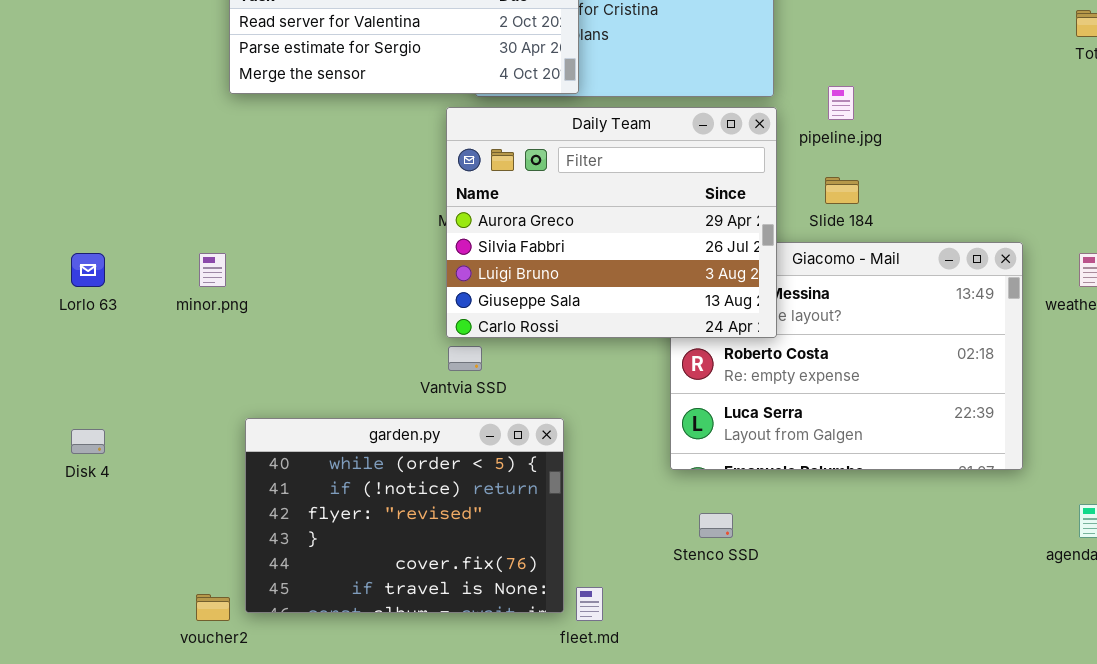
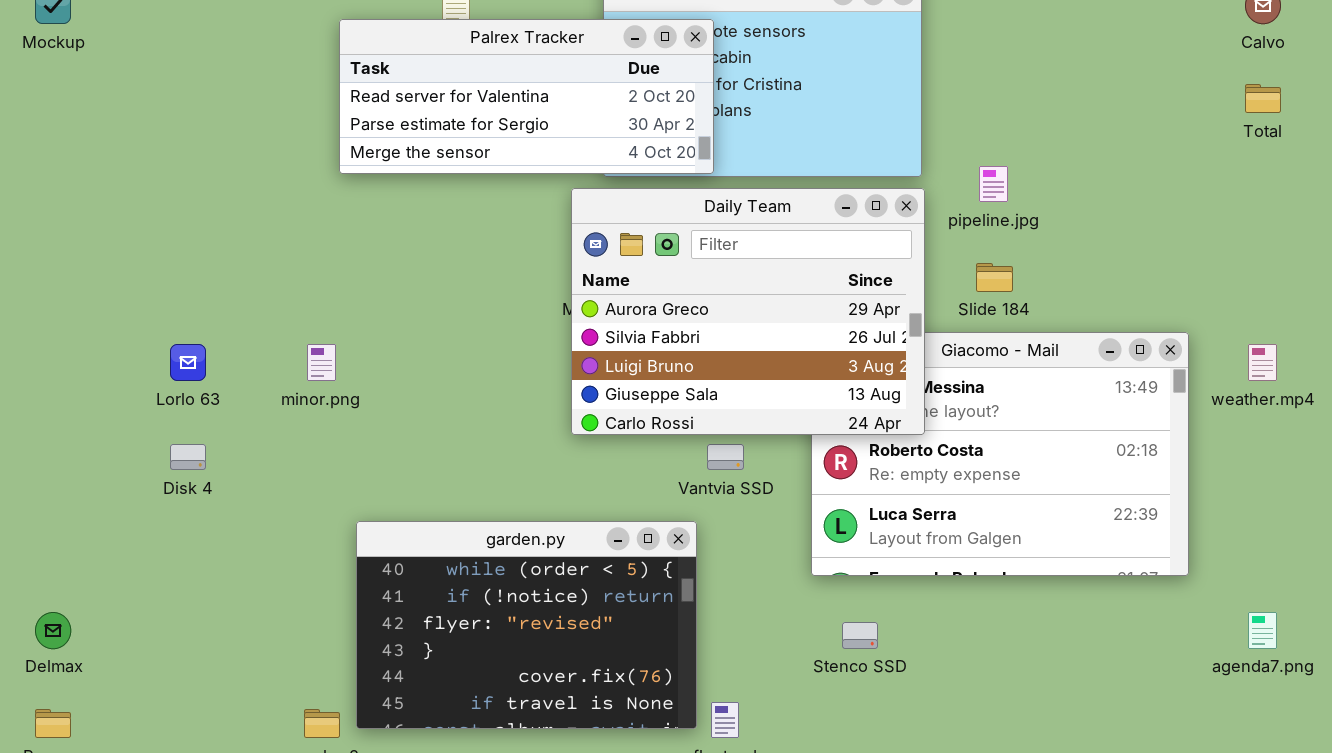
Vantvia SSD: [448,346,482,371] -> [707,444,744,470], moved
Disk 4: [71,429,105,454] -> [170,444,206,470], moved

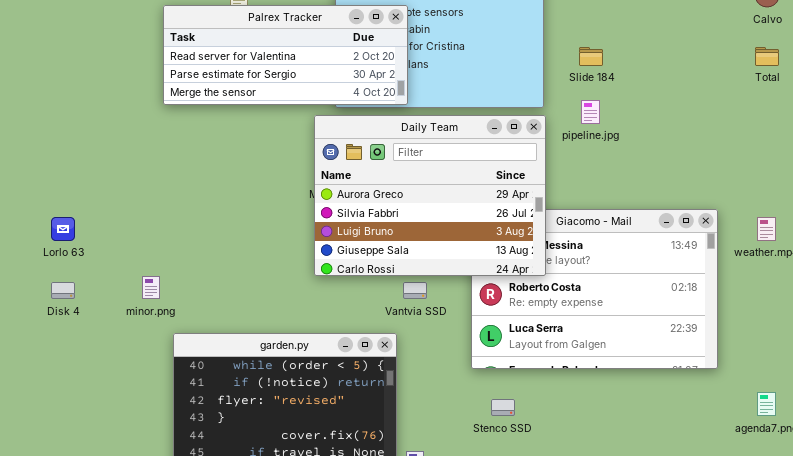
Slide 184: [976,263,1013,292] -> [579,47,603,66], moved
minor.png: [307,344,336,381] -> [142,276,160,299], moved

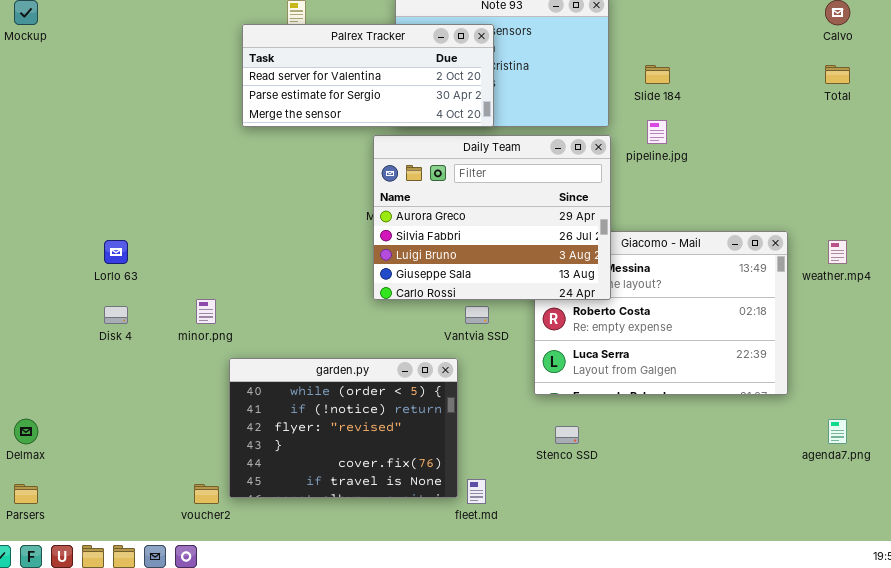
Palrex Tracker: [163,5,408,105] -> [242,24,494,127], moved

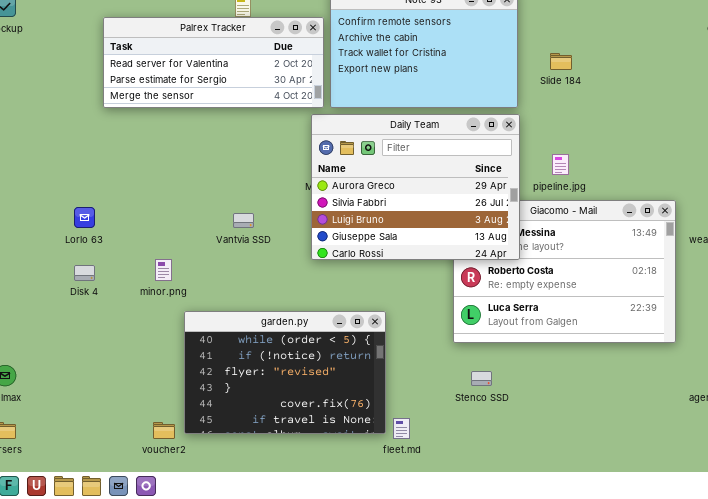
Palrex Tracker: [242,24,494,127] -> [103,17,324,108], moved
pipeline.jpg: [647,120,667,144] -> [552,154,569,175], moved
Vantvia SSD: [465,306,489,324] -> [233,213,254,228], moved

